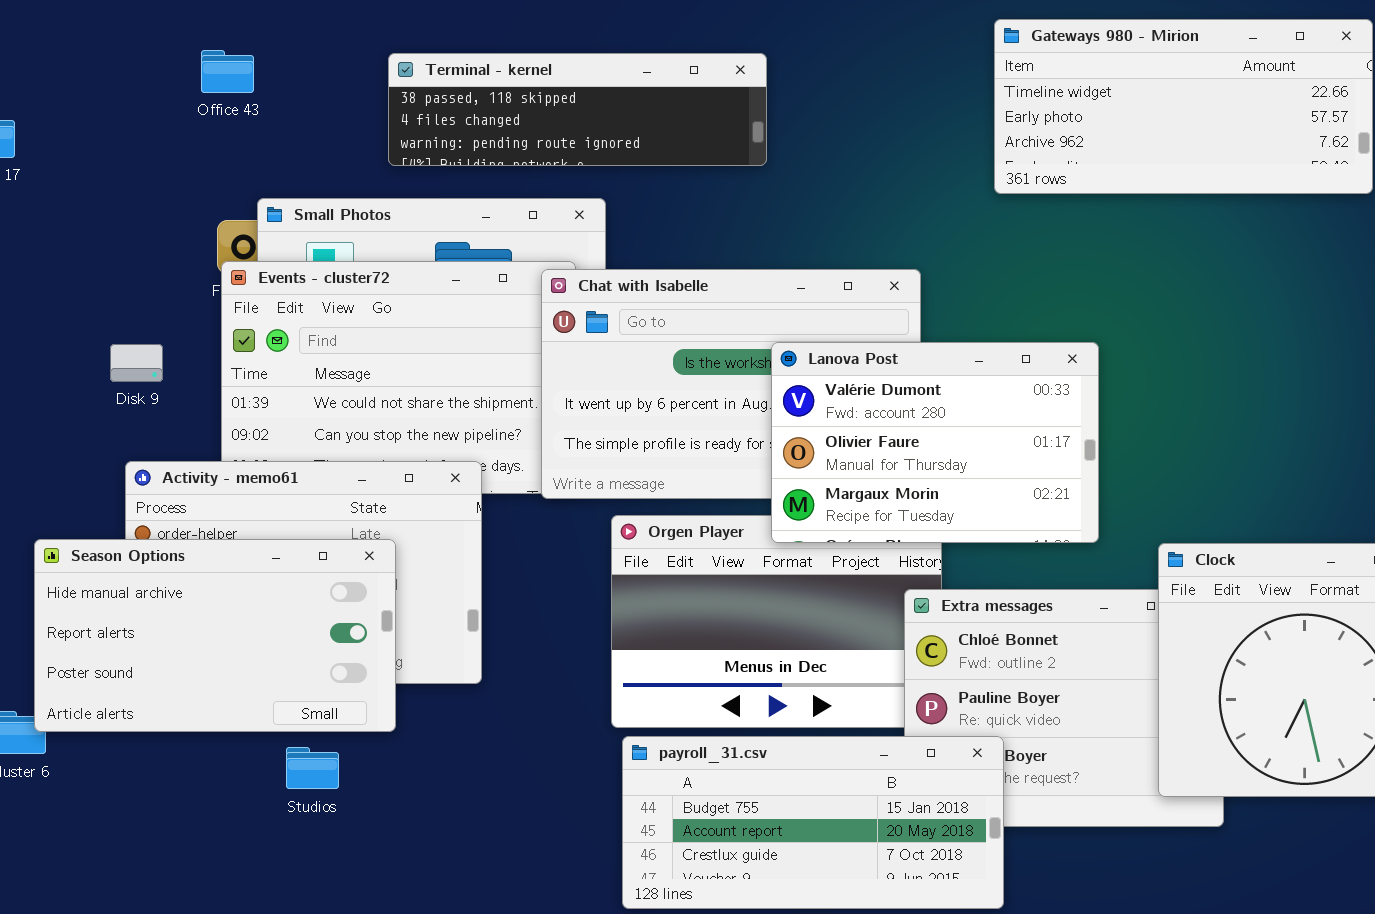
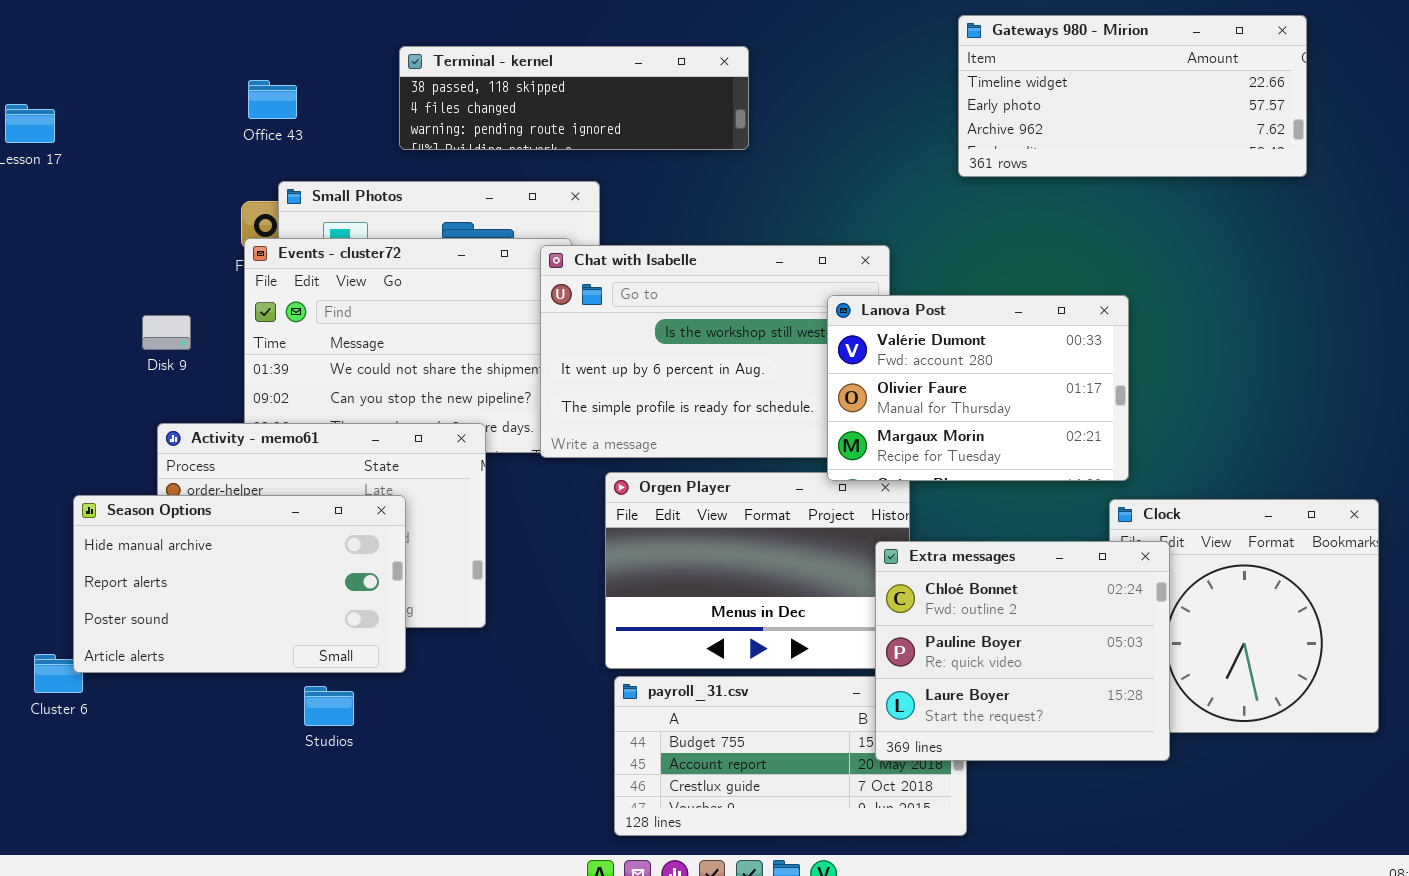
Office 43: [201,50,254,93] -> [248,80,297,119], moved
Lanova Post: [771,342,1099,543] -> [827,295,1129,481], moved
Extra messages: [904,589,1224,827] -> [875,541,1170,761], raised

